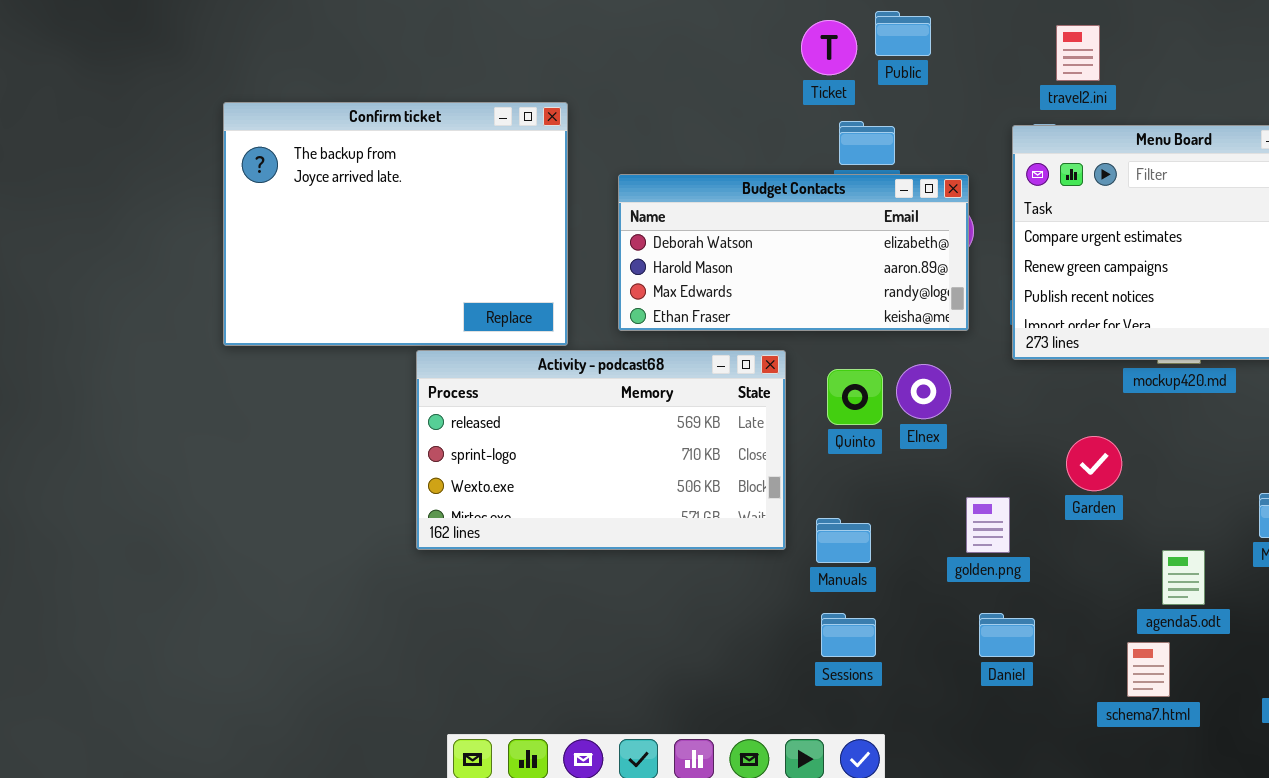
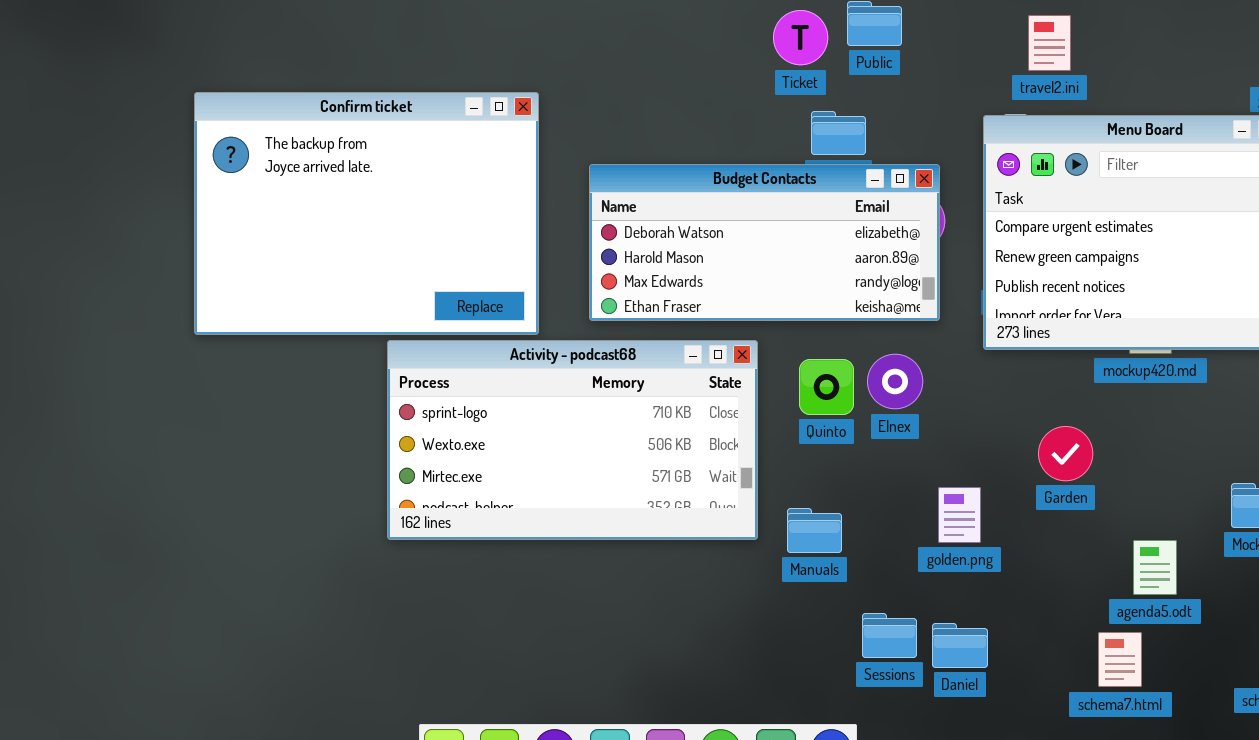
Activity - podcast68: [416,350,786,550] -> [387,340,758,540], scrolled down 1 row
Sessions: [821,613,876,657] -> [862,613,917,658], moved
Daniel: [979,613,1035,657] -> [932,623,988,668], moved

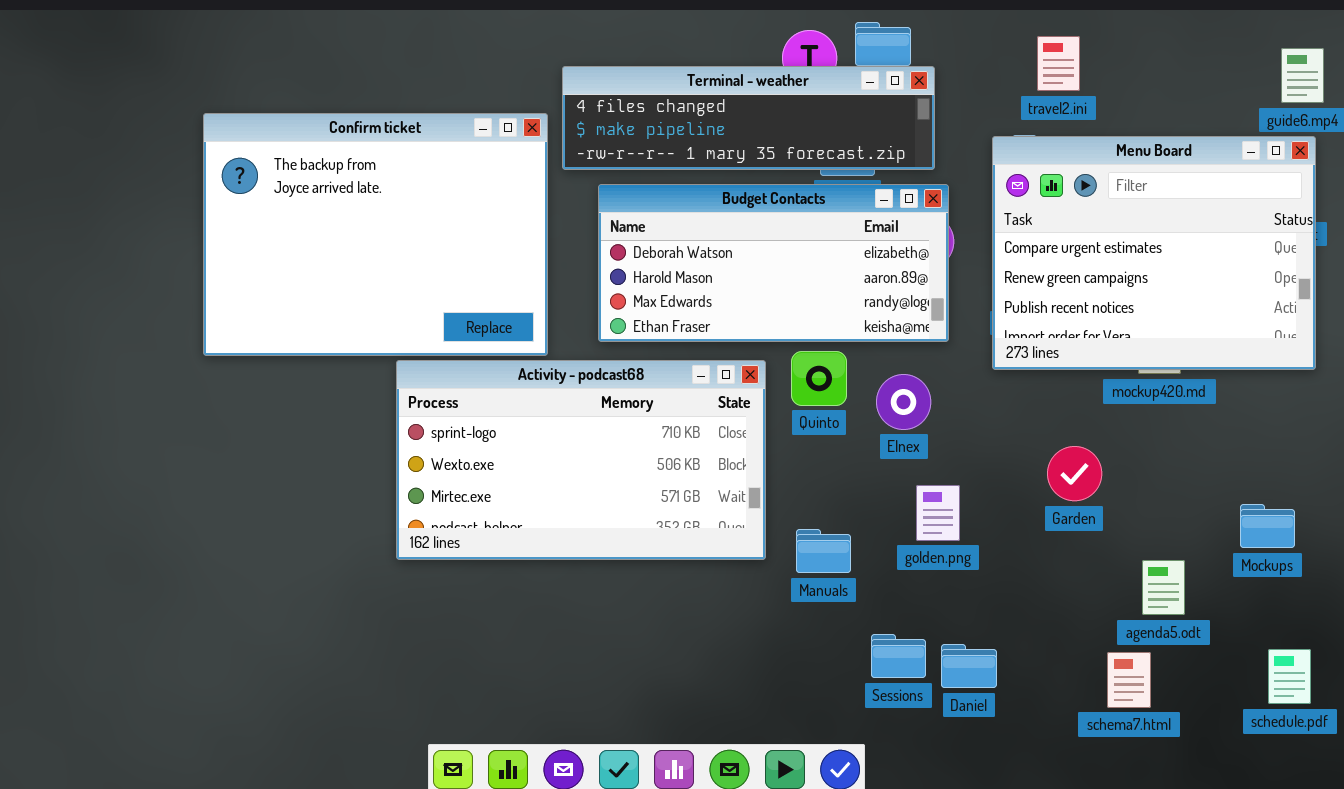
Terminal - weather: none -> [562,66,935,170], opened
Quinto: [799,359,854,415] -> [791,351,847,406], moved
golden.png: [938,487,981,543] -> [916,485,960,541], moved

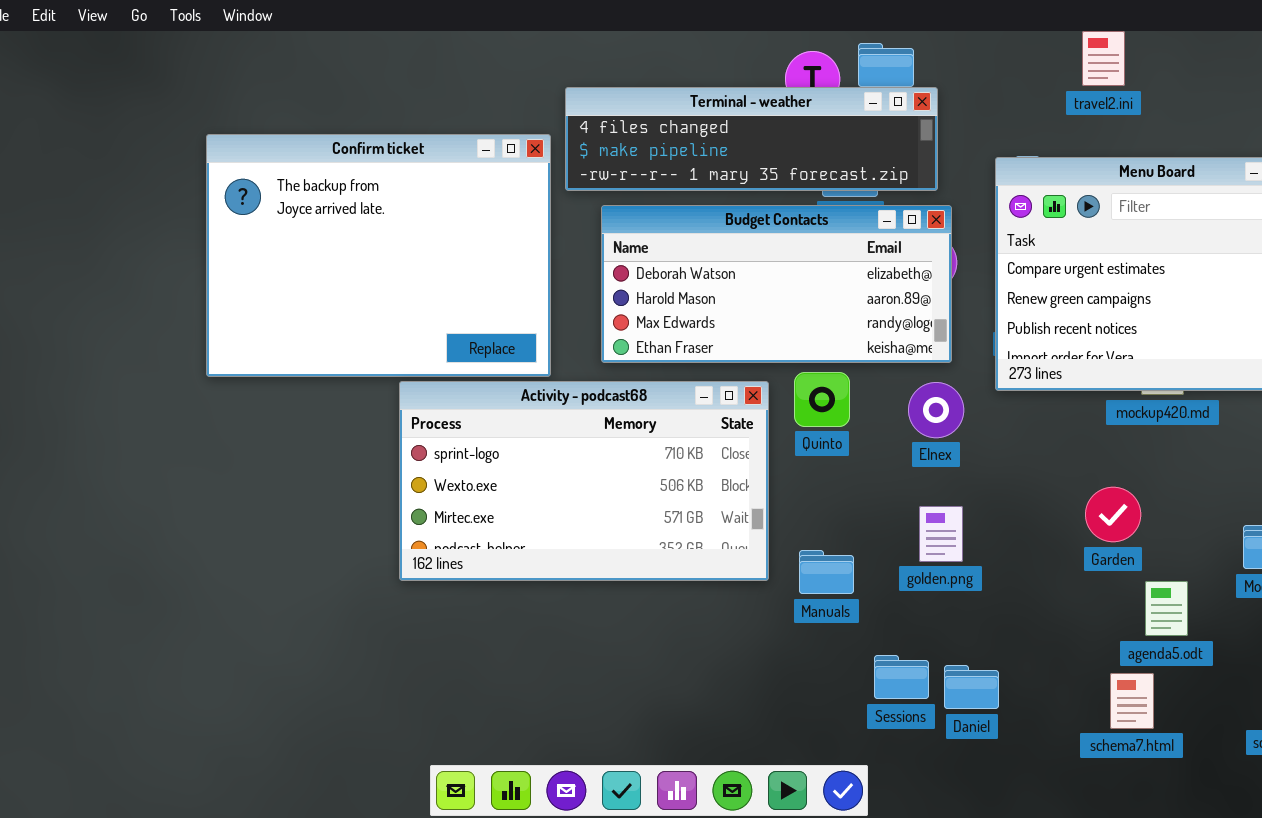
travel2.ini: [1037,36,1080,91] -> [1082,31,1125,86], moved
Elnex: [876,374,931,430] -> [908,382,964,438], moved
Garden: [1047,446,1102,501] -> [1085,487,1141,542], moved

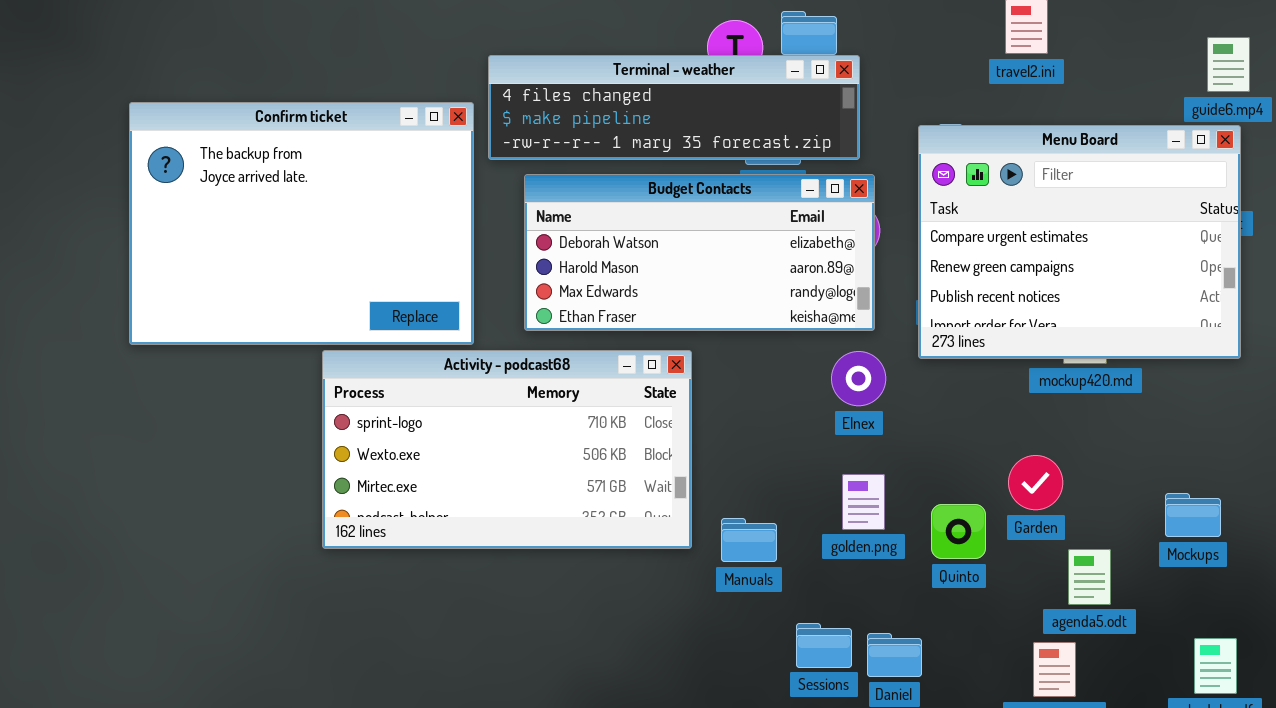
Quinto: [794,372,850,427] -> [931,504,986,559], moved

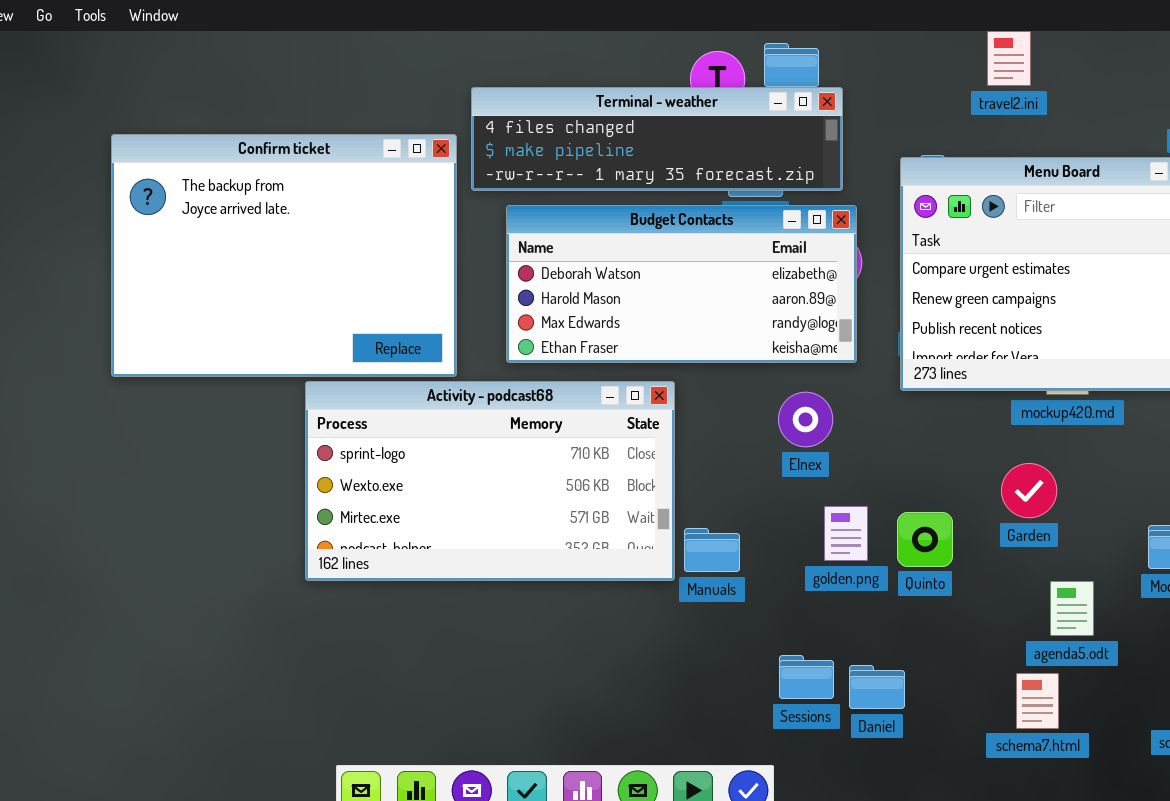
Elnex: [831,351,886,406] -> [778,392,833,447], moved
Garden: [1008,455,1063,510] -> [1001,463,1057,518], moved
Quinto: [931,504,986,559] -> [897,512,953,567], moved
Manuals: [721,518,777,562] -> [684,528,740,572], moved

